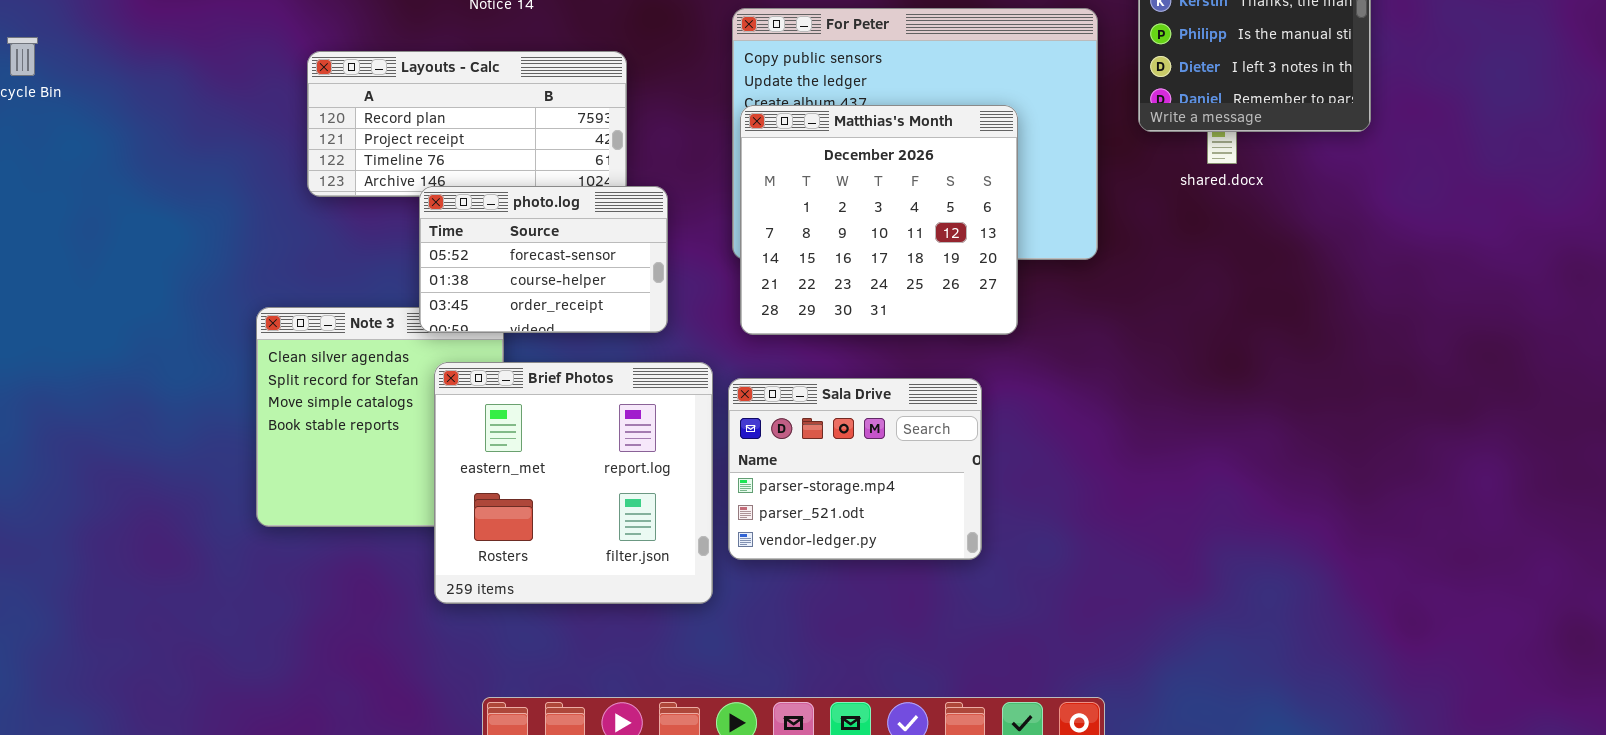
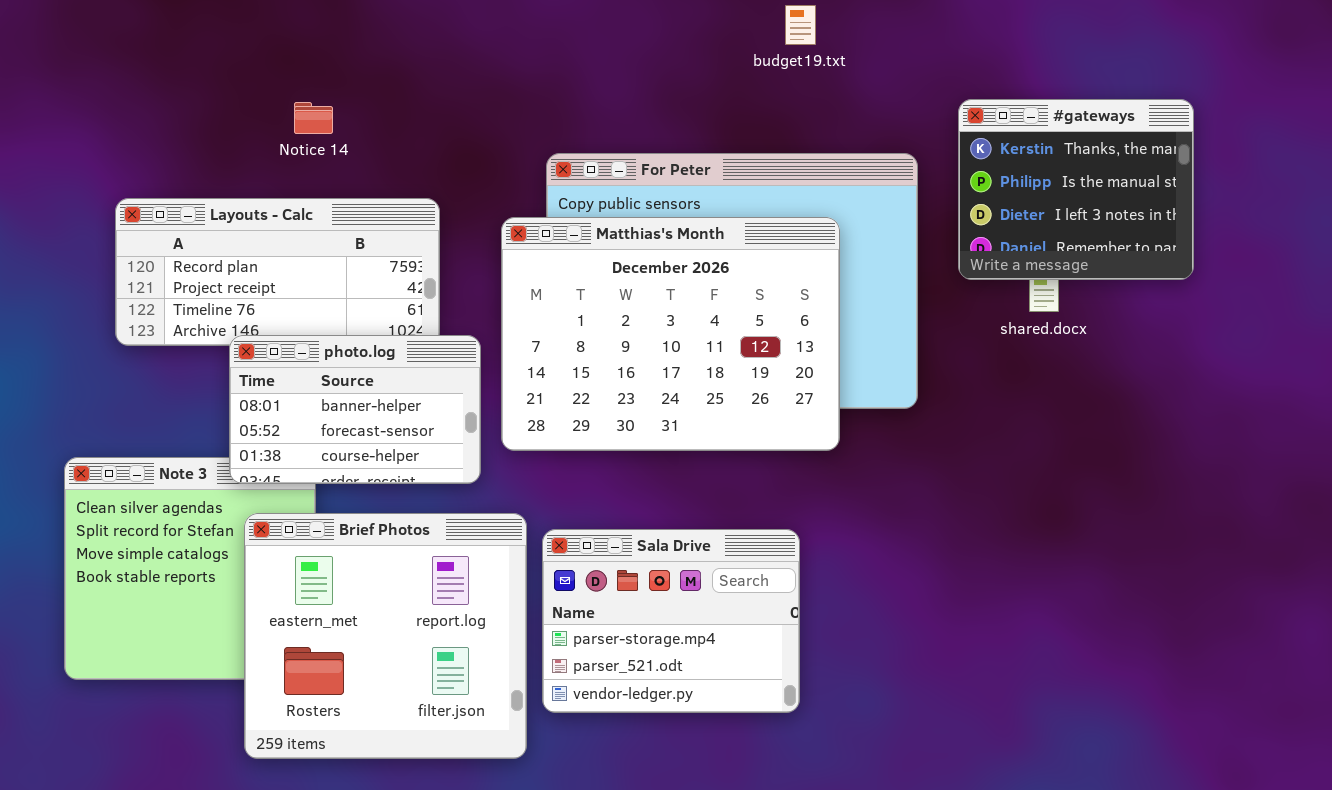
Matthias's Month: [740,105,1018,335] -> [501,217,840,451], moved, resized
photo.log: [419,186,668,333] -> [229,335,481,484], scrolled up 1 row

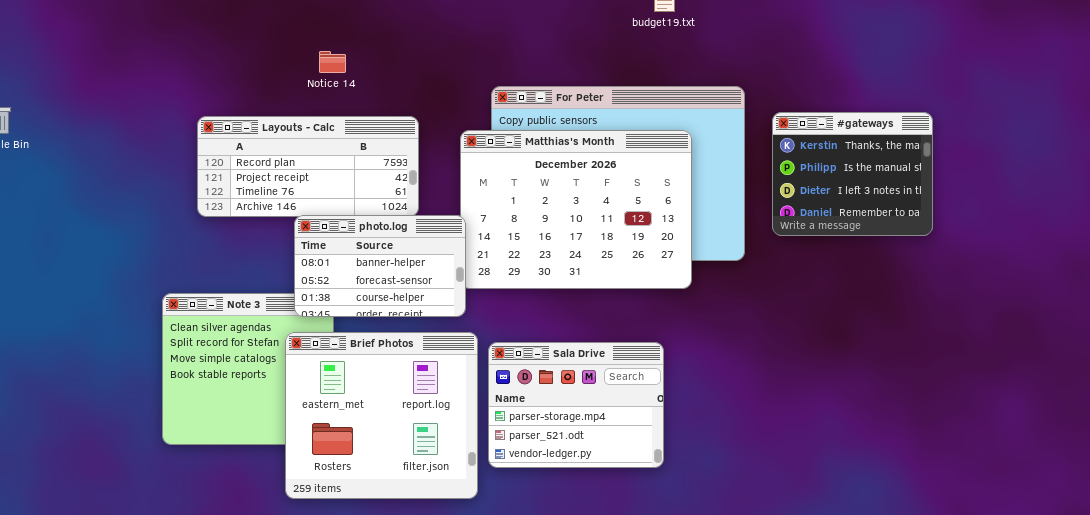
#gateways: [958,99,1194,280] -> [772,112,933,236], moved
photo.log: [229,335,481,484] -> [294,215,466,317], moved

